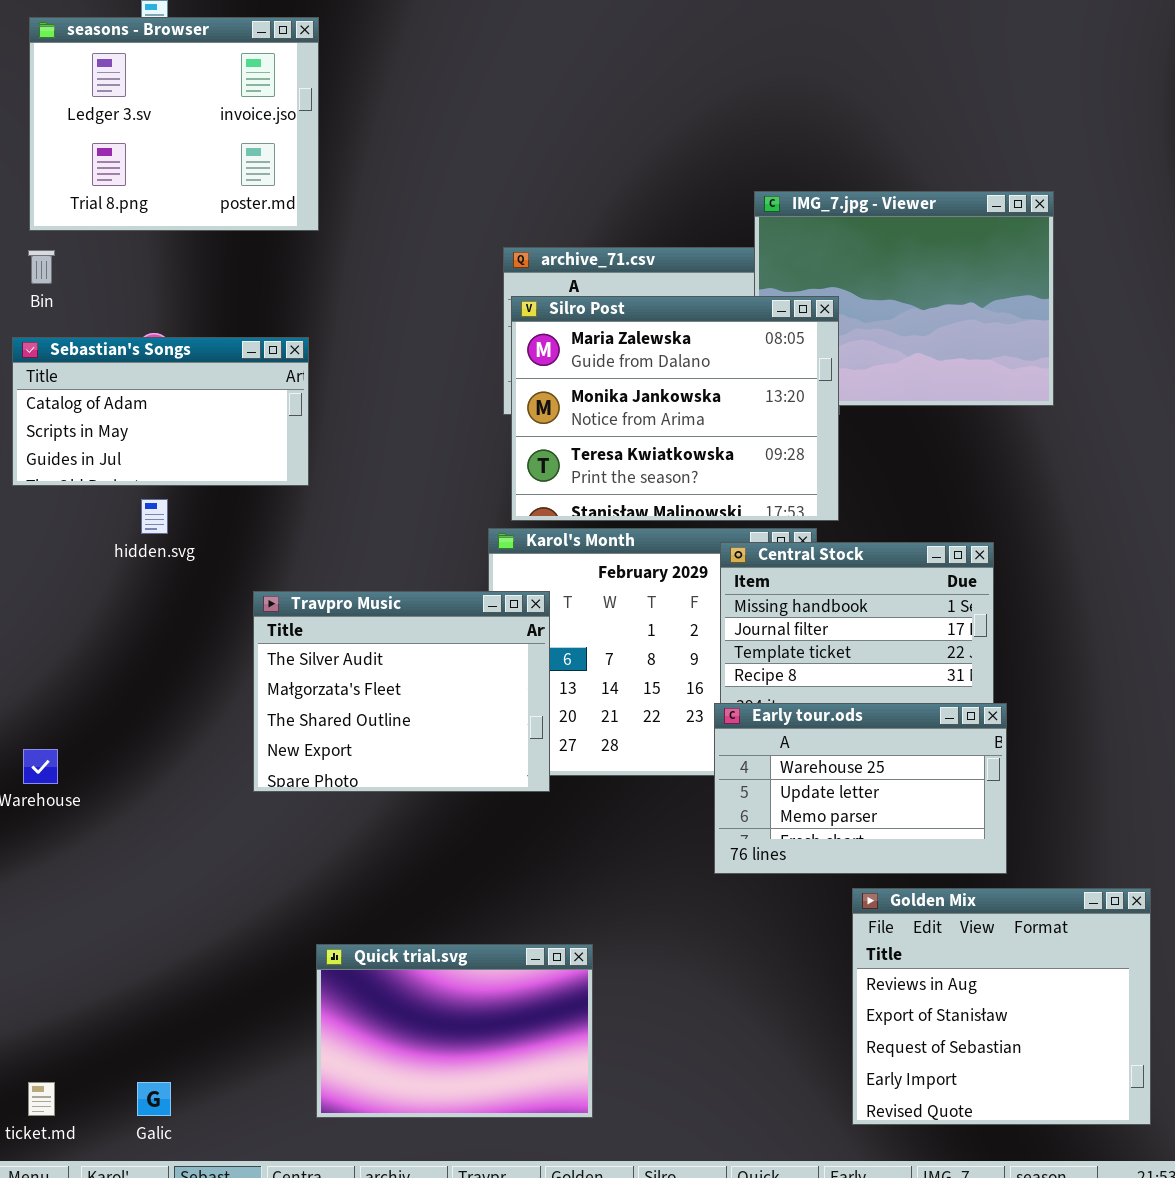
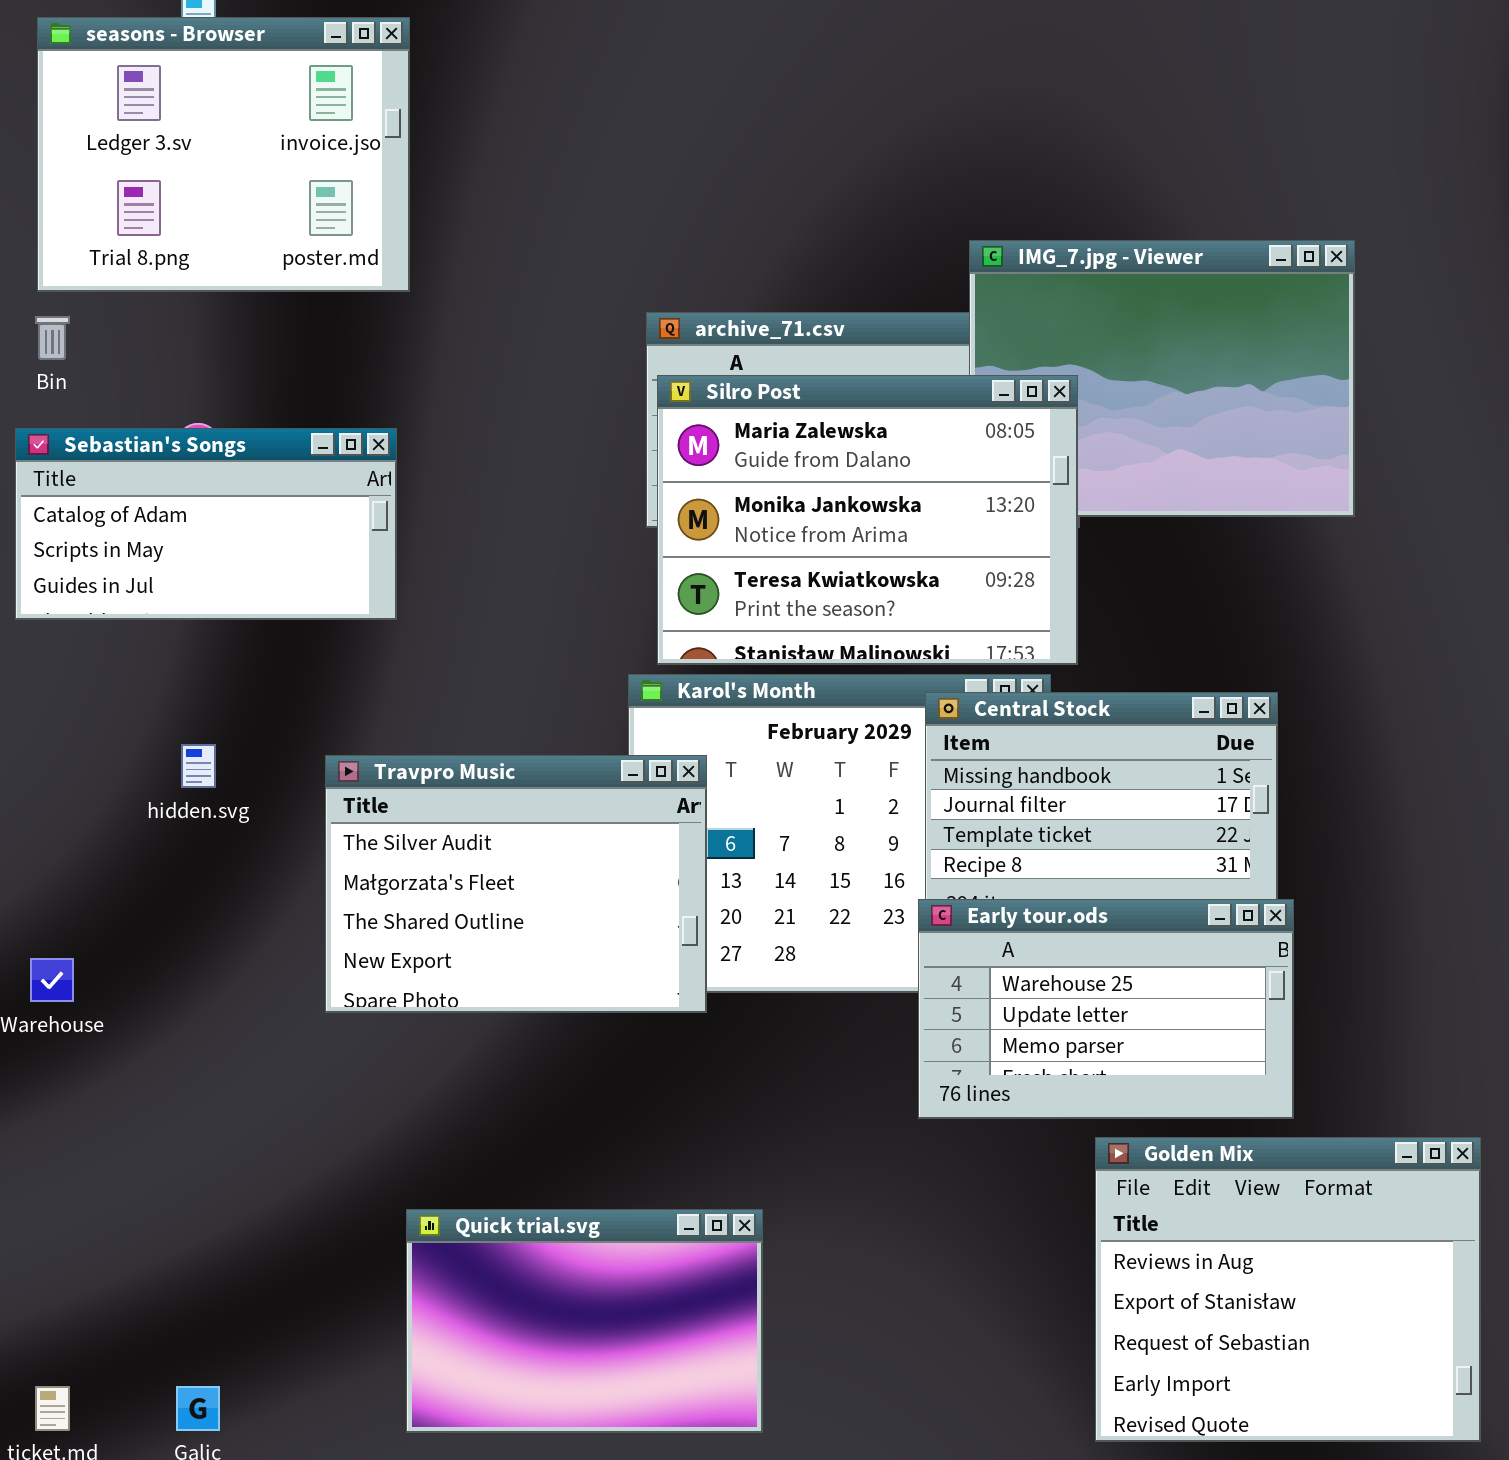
hidden.svg: [141,499,168,534] -> [181,744,216,788], moved

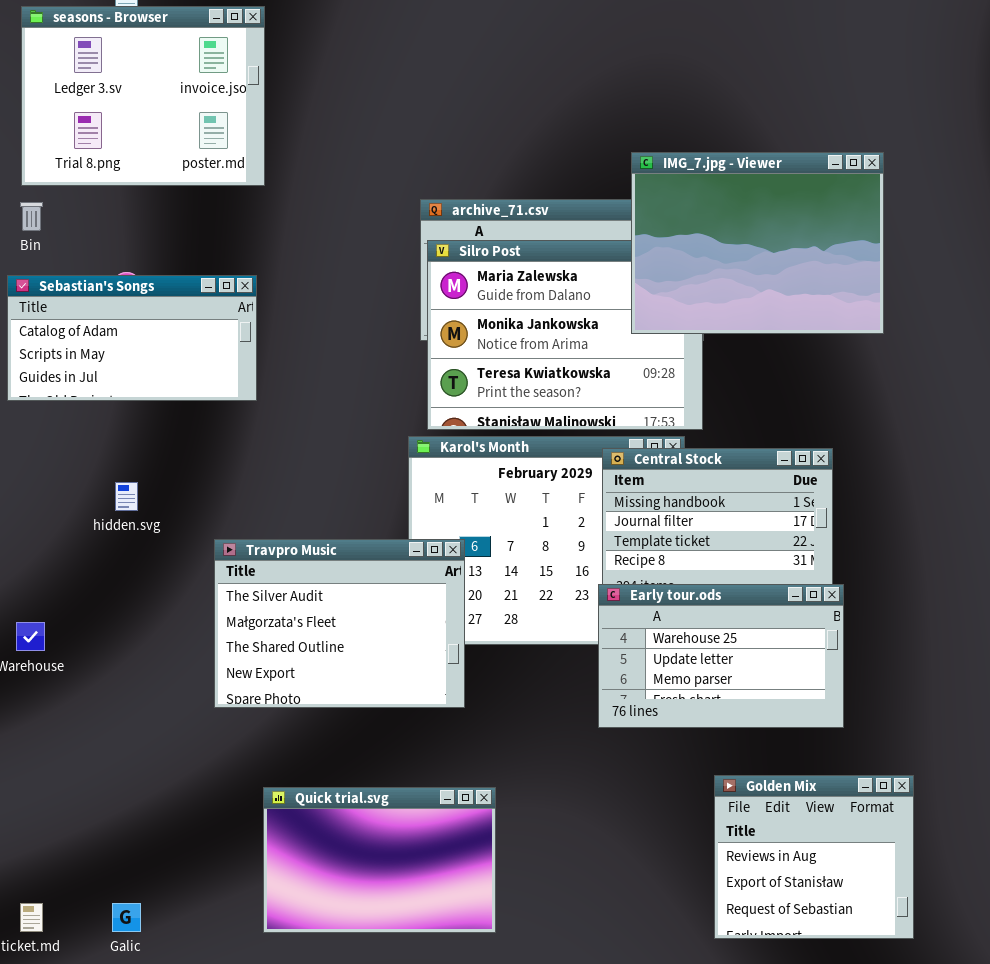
IMG_7.jpg - Viewer: [969,240,1355,517] -> [631,152,884,334], raised
Travpro Music: [325,755,707,1013] -> [214,539,465,708], moved
Golden Mix: [1095,1137,1481,1442] -> [714,775,914,939], resized

